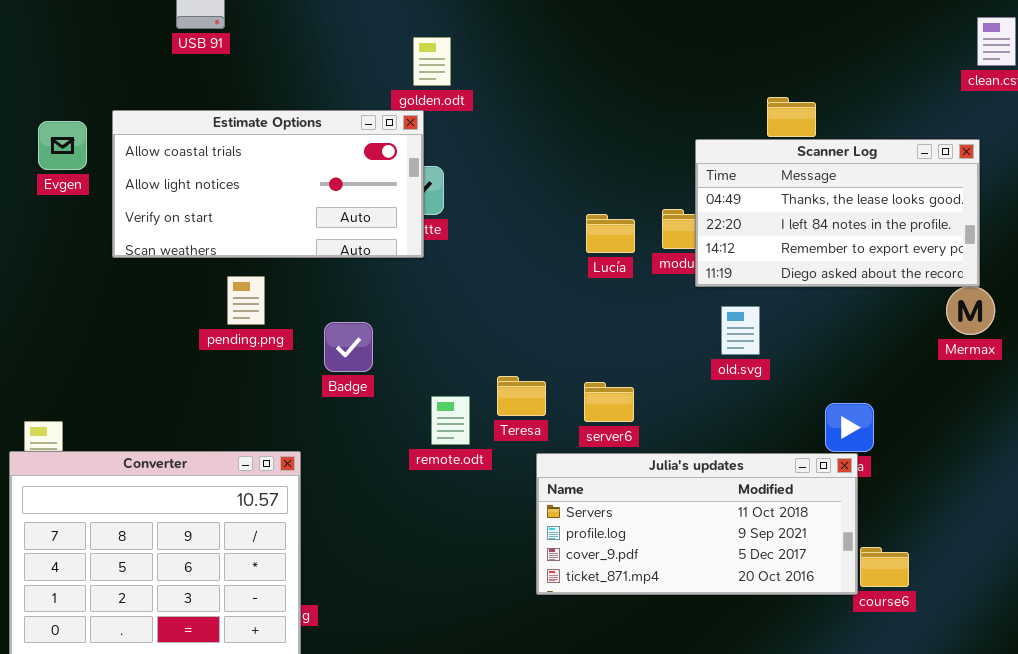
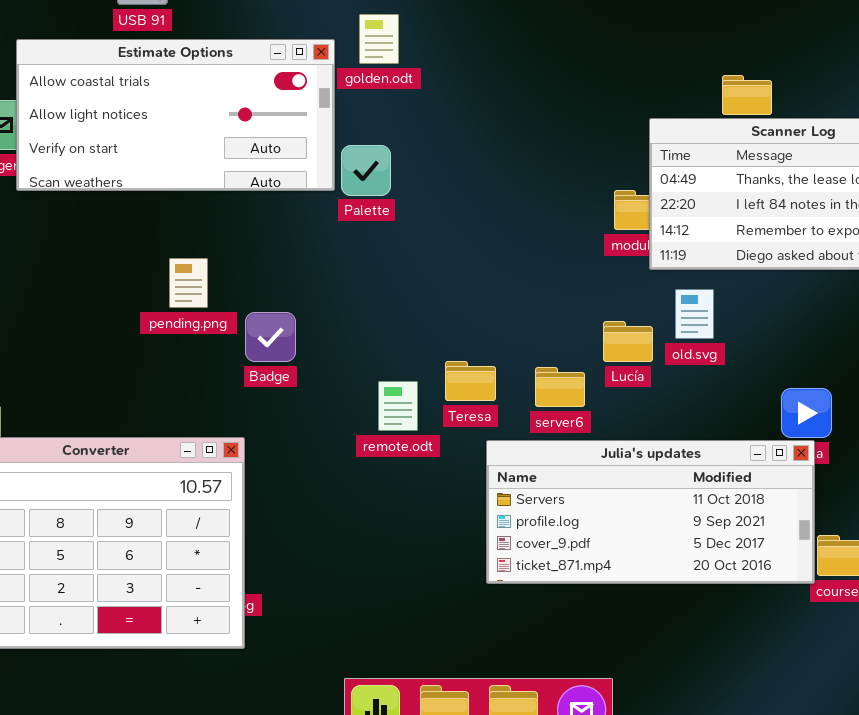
Estimate Options: [112,110,424,258] -> [16,39,335,191], moved
Lucía: [586,214,635,253] -> [603,321,653,362], moved
Badge: [324,322,373,372] -> [245,312,296,362], moved

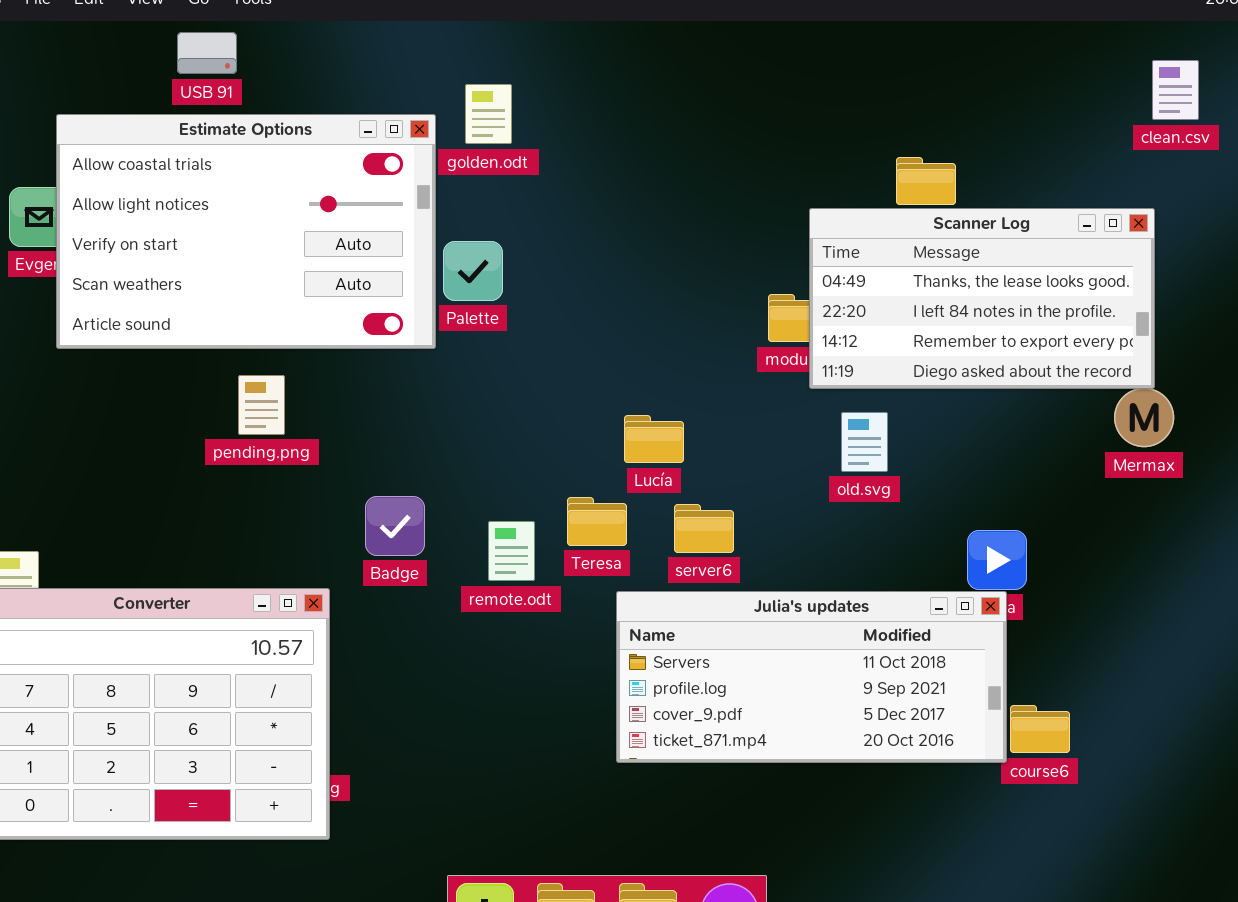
Estimate Options: [16,39,335,191] -> [56,114,436,349], resized
Badge: [245,312,296,362] -> [365,496,425,556], moved
Lucía: [603,321,653,362] -> [624,415,684,463], moved

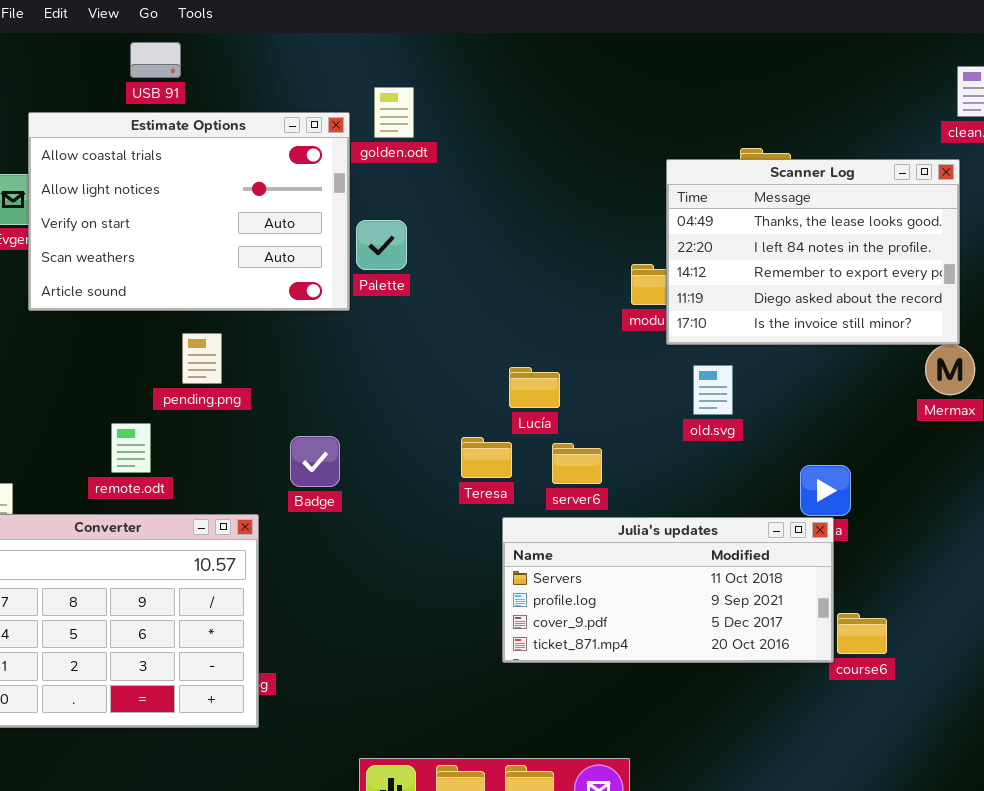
Scanner Log: [809,208,1155,389] -> [666,159,960,345], resized
remote.odt: [488,521,535,581] -> [111,423,151,473], moved

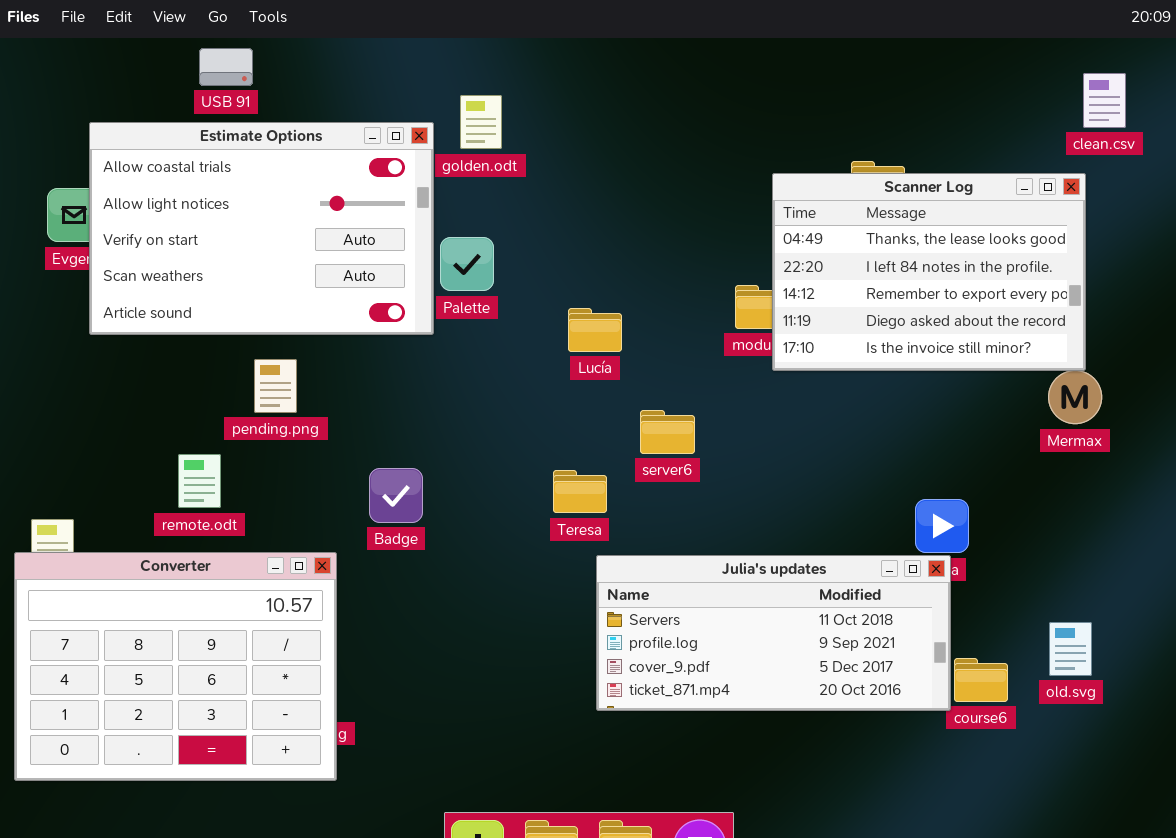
old.svg: [693,365,733,415] -> [1049,622,1092,676], moved
Lucía: [509,367,560,408] -> [568,308,622,352], moved
server6: [552,443,602,484] -> [640,410,695,454], moved

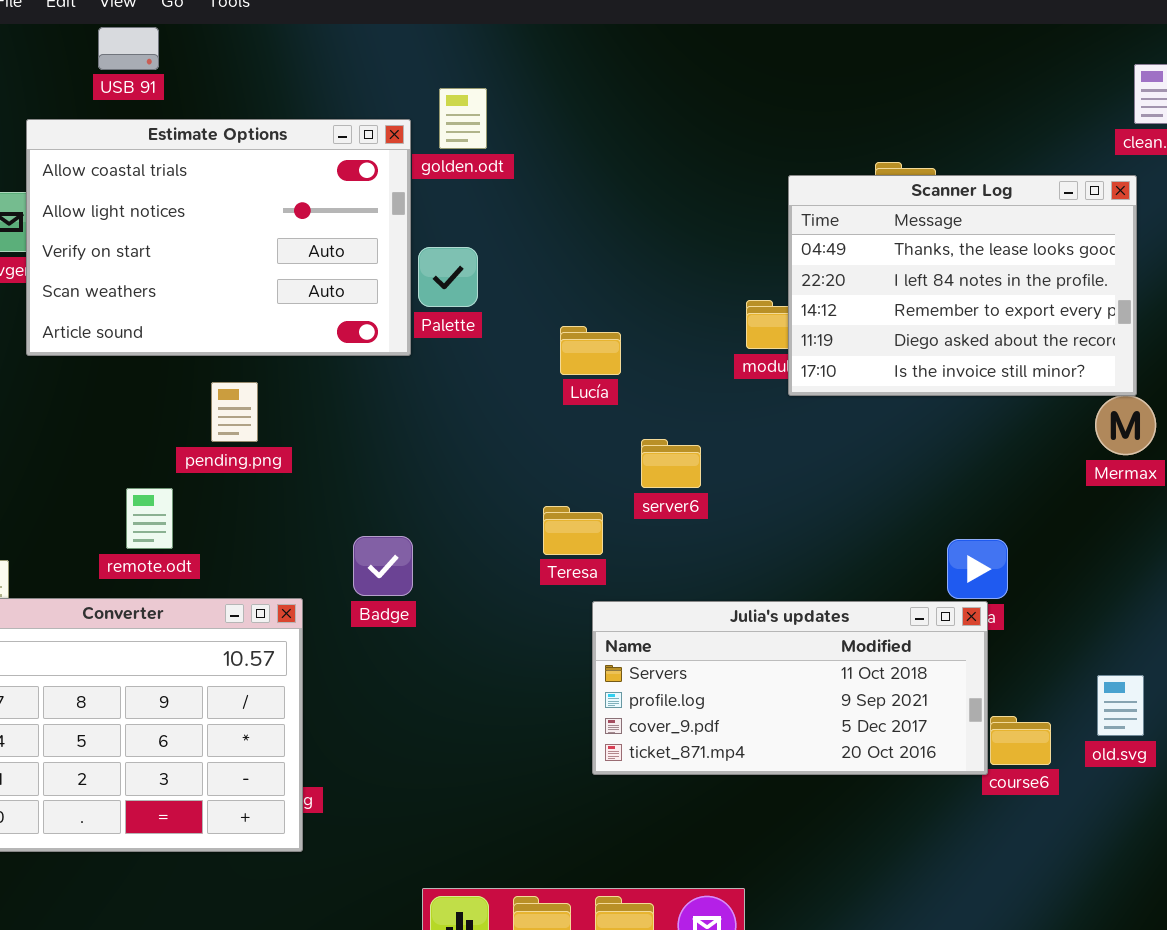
USB 91: [199,48,253,86] -> [98,27,159,70], moved
Badge: [369,468,423,523] -> [353,536,413,596], moved

